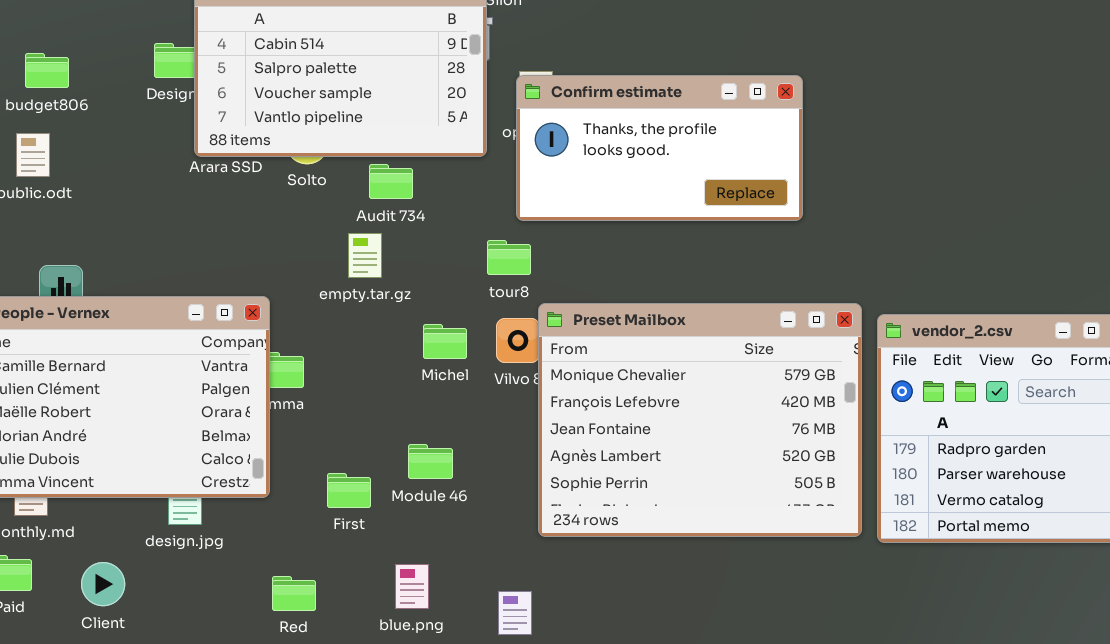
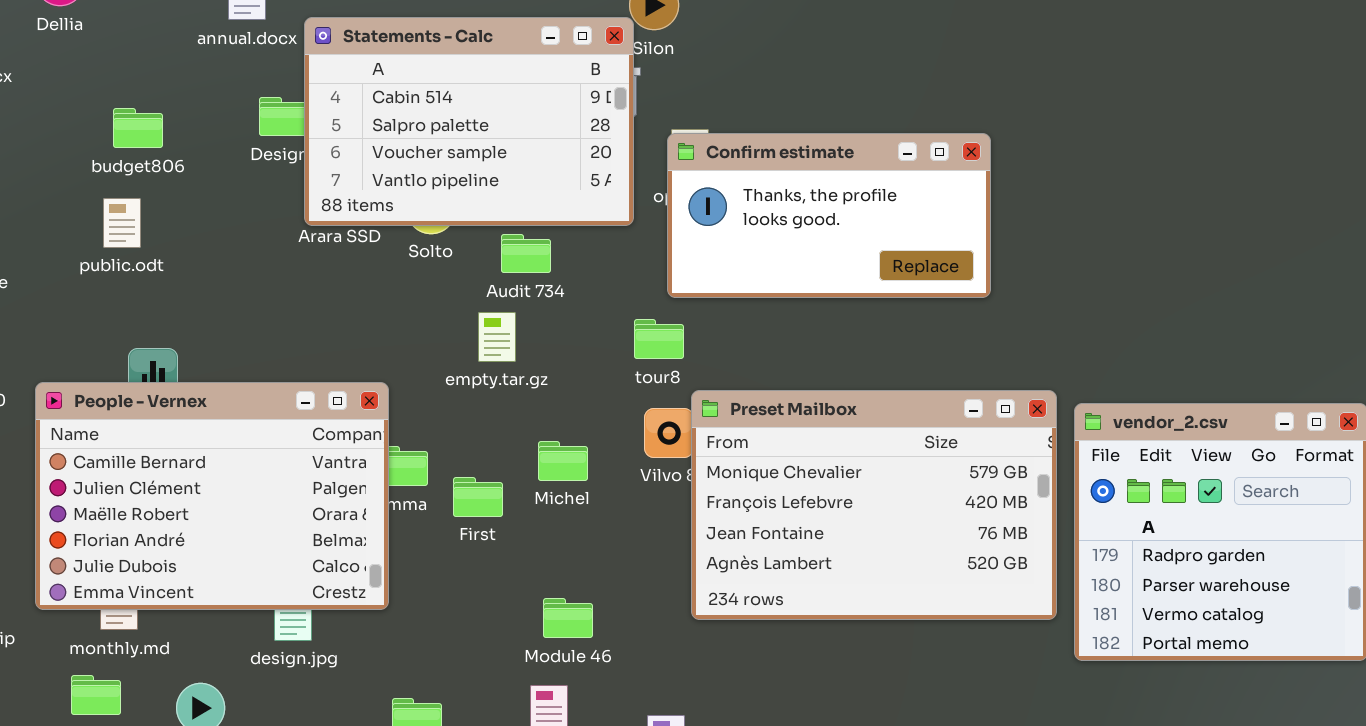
Preset Mailbox: [538,303,862,537] -> [691,390,1057,620], resized
Michel: [423,324,467,359] -> [538,441,588,481], moved
Module 46: [408,444,453,479] -> [543,598,593,638], moved
First: [327,473,371,508] -> [453,477,503,517], moved

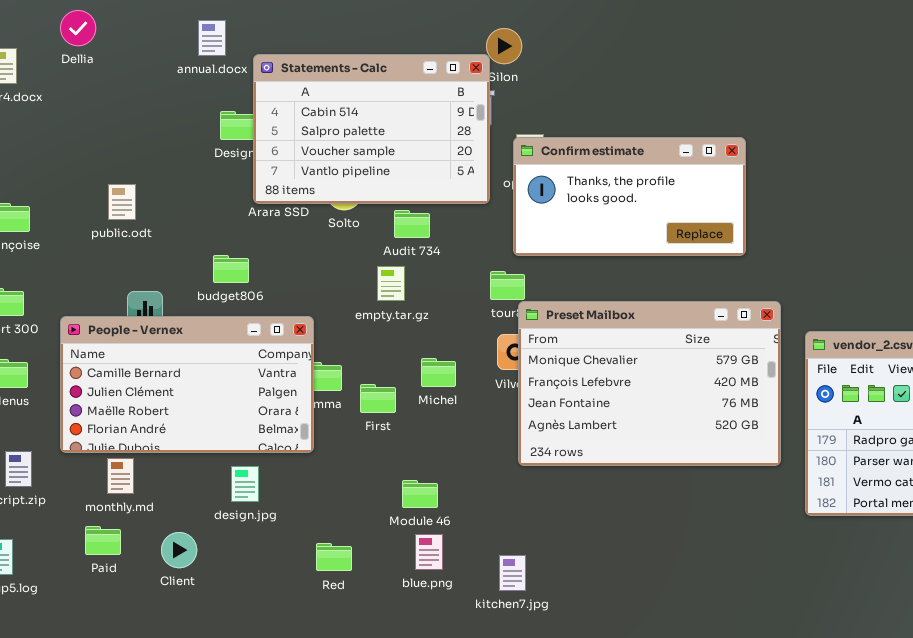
budget806: [113,108,163,148] -> [213,255,249,283], moved
People - Vernex: [35,382,389,610] -> [60,316,314,453], resized
Preset Mailbox: [691,390,1057,620] -> [518,301,781,466], moved
Module 46: [543,598,593,638] -> [402,480,438,508], moved

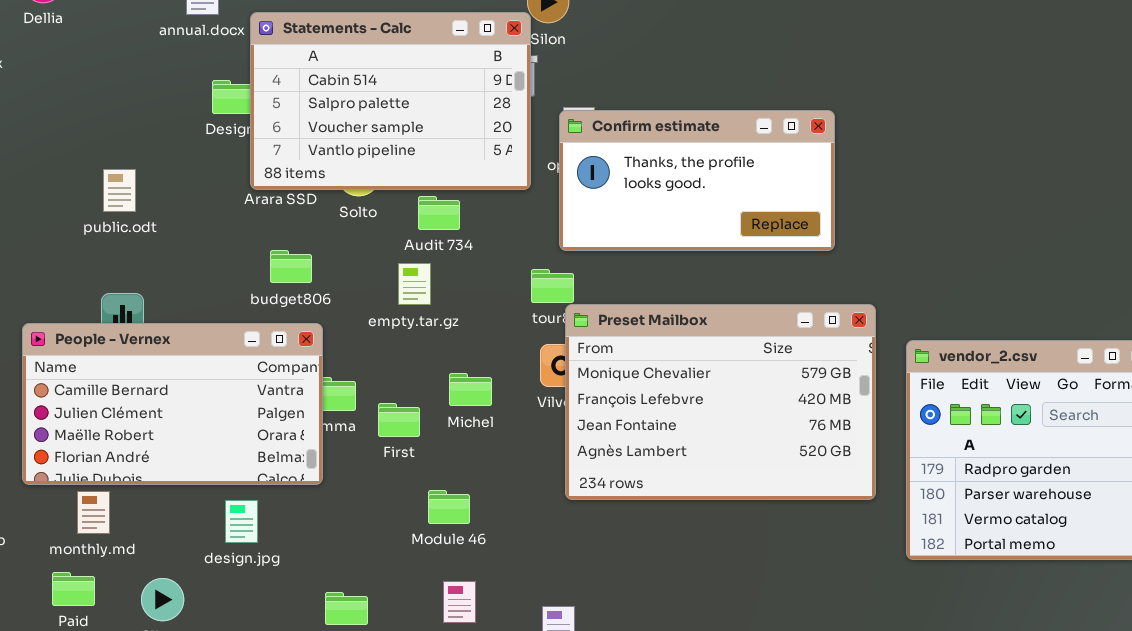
public.odt: [108,184,136,220] -> [103,169,136,212], moved
budget806: [213,255,249,283] -> [270,250,312,283], moved
Module 46: [402,480,438,508] -> [428,490,470,524], moved

